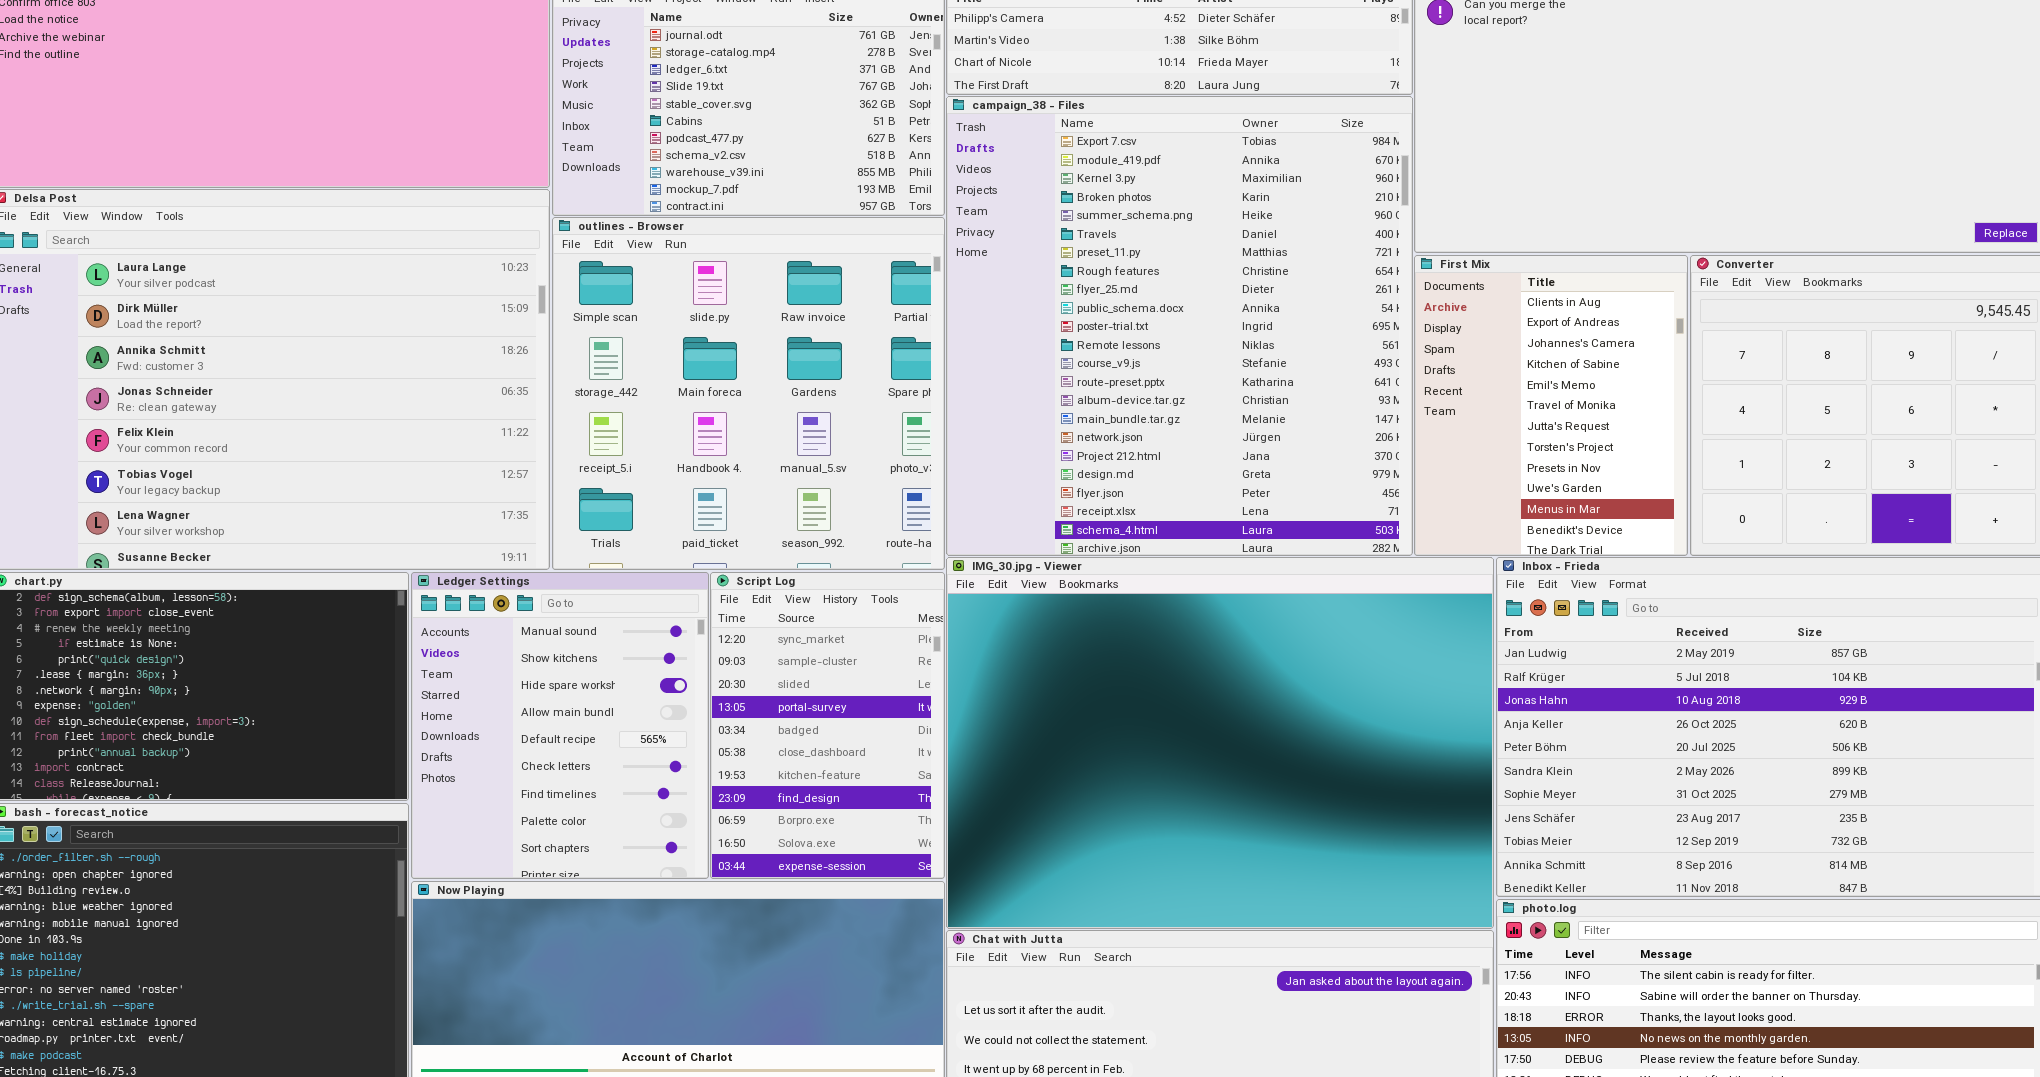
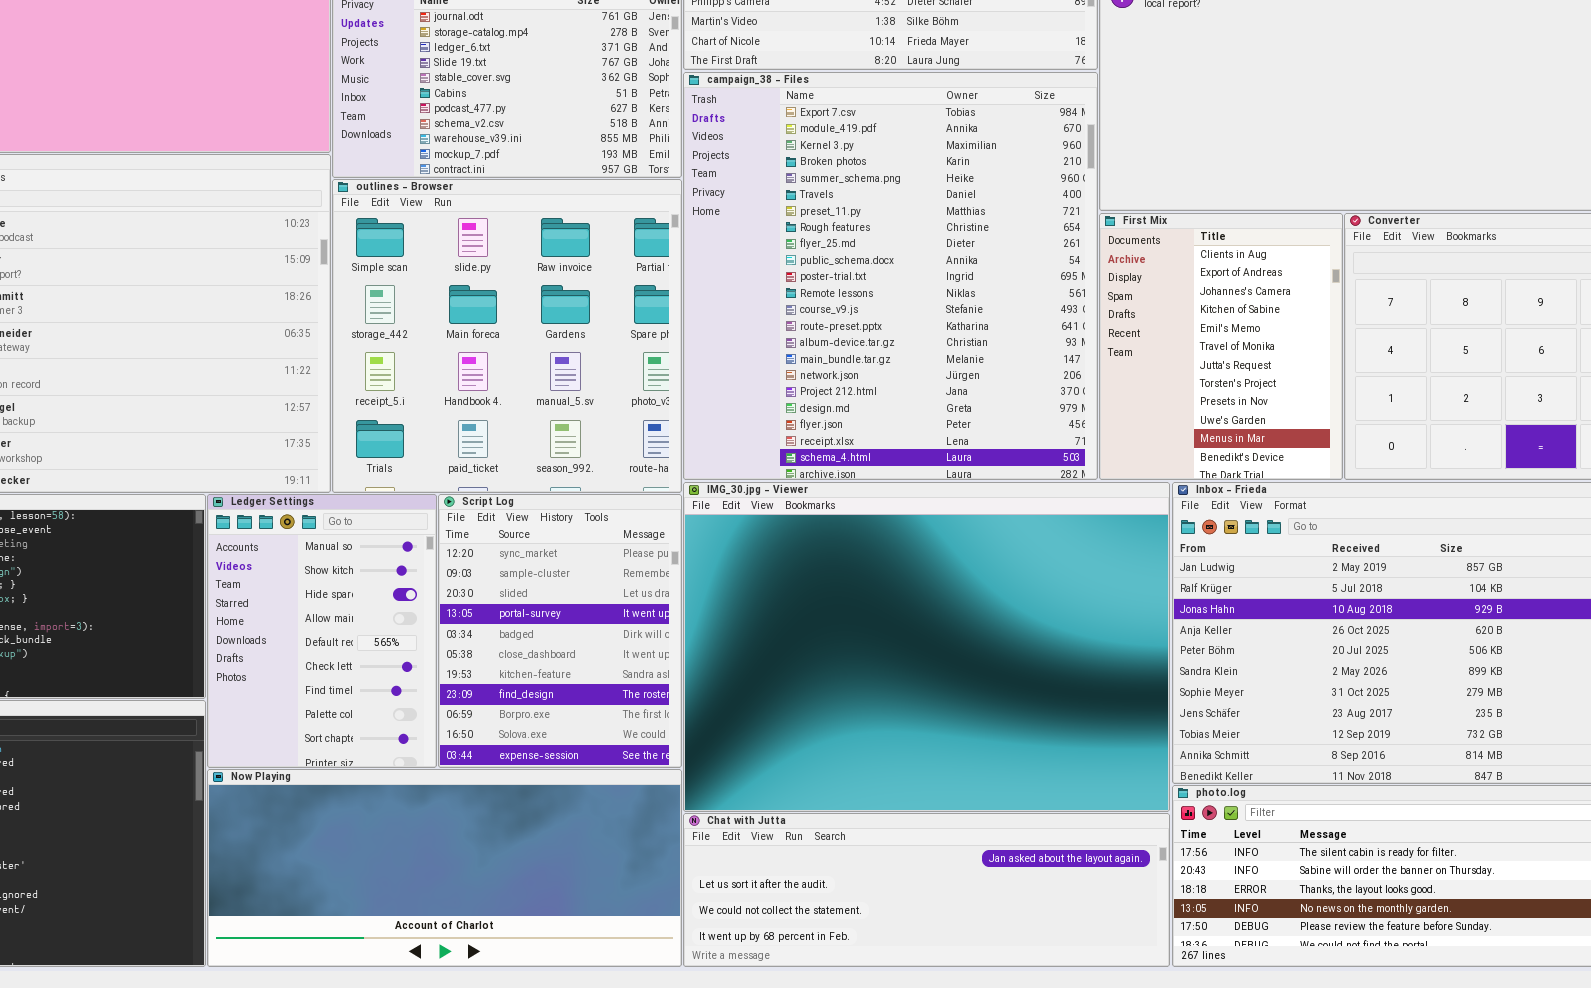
Ledger Settings: [411,572,709,879] -> [207,494,437,768], resized
Script Log: [710,572,945,879] -> [438,494,682,768], resized

